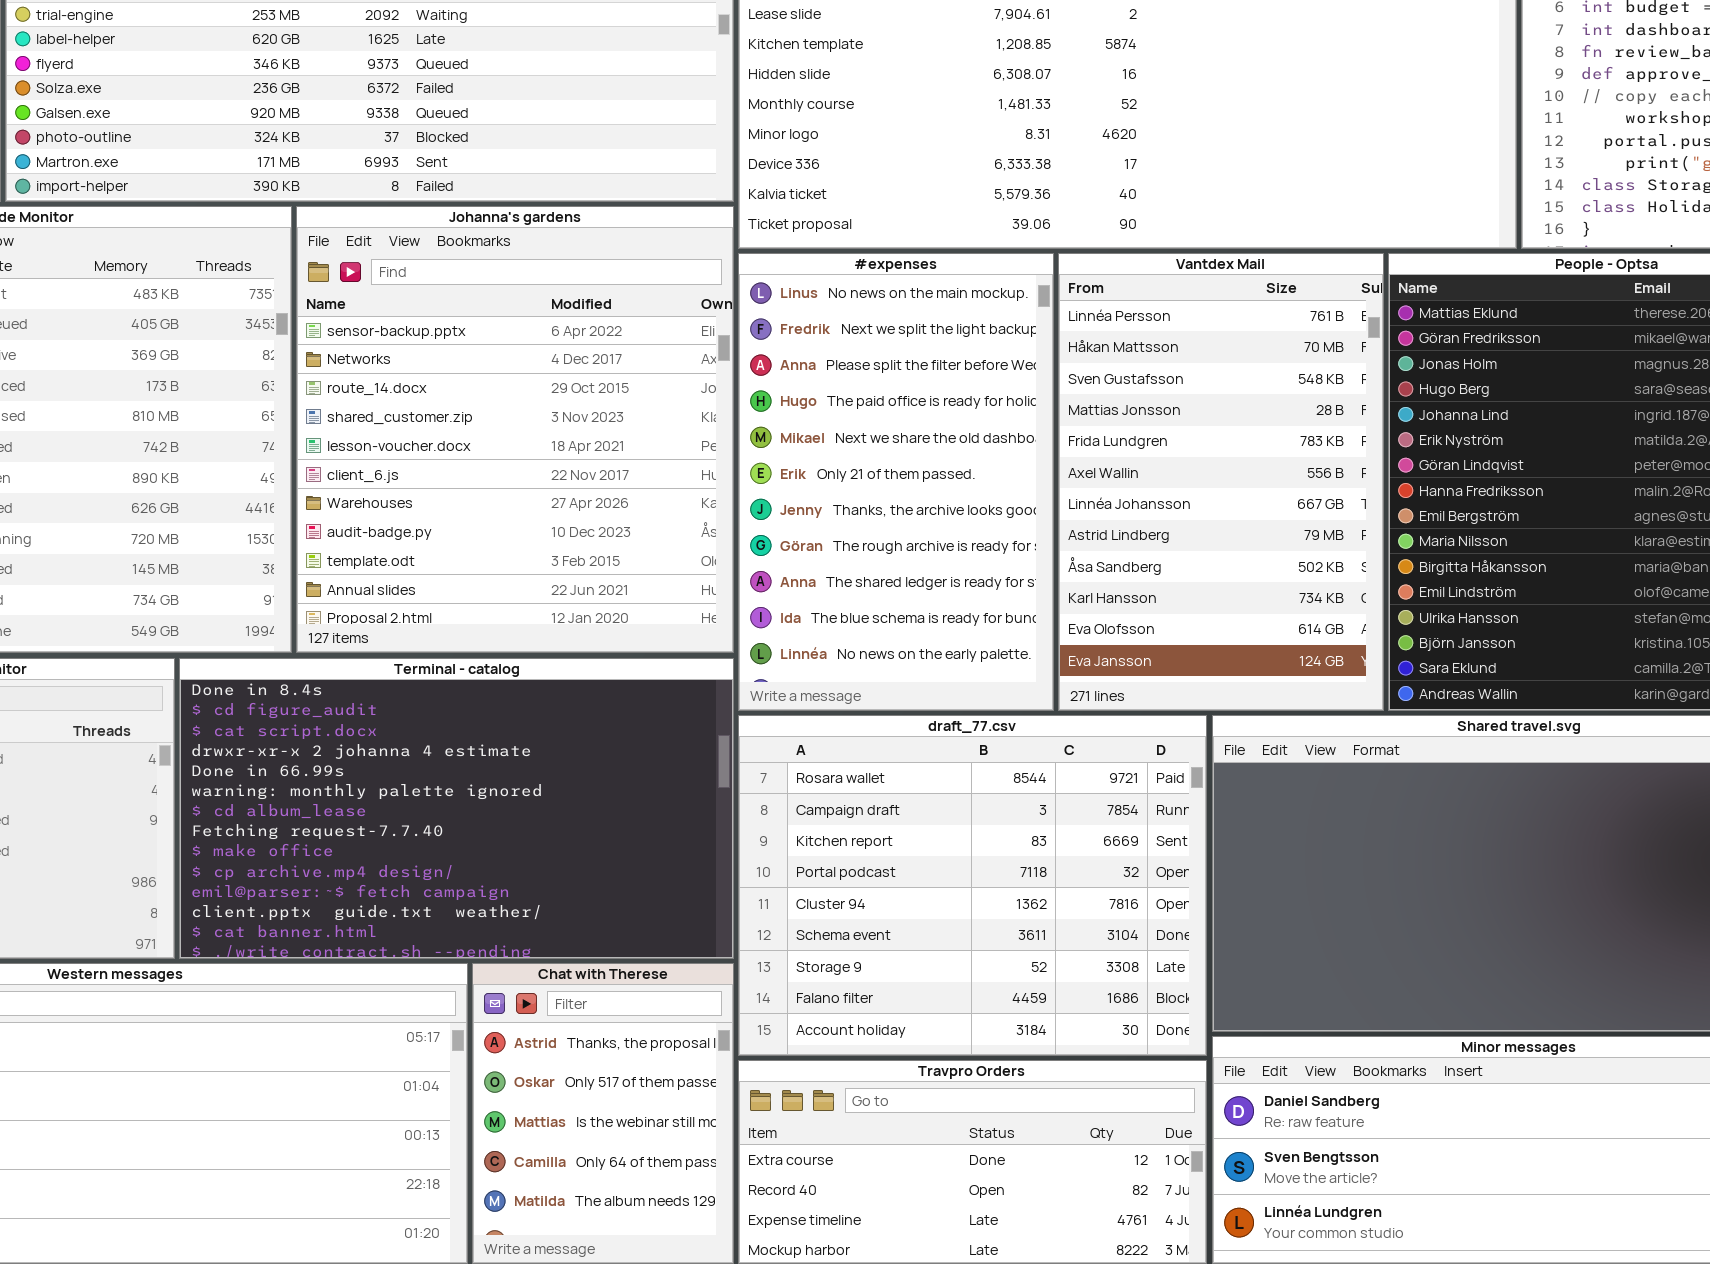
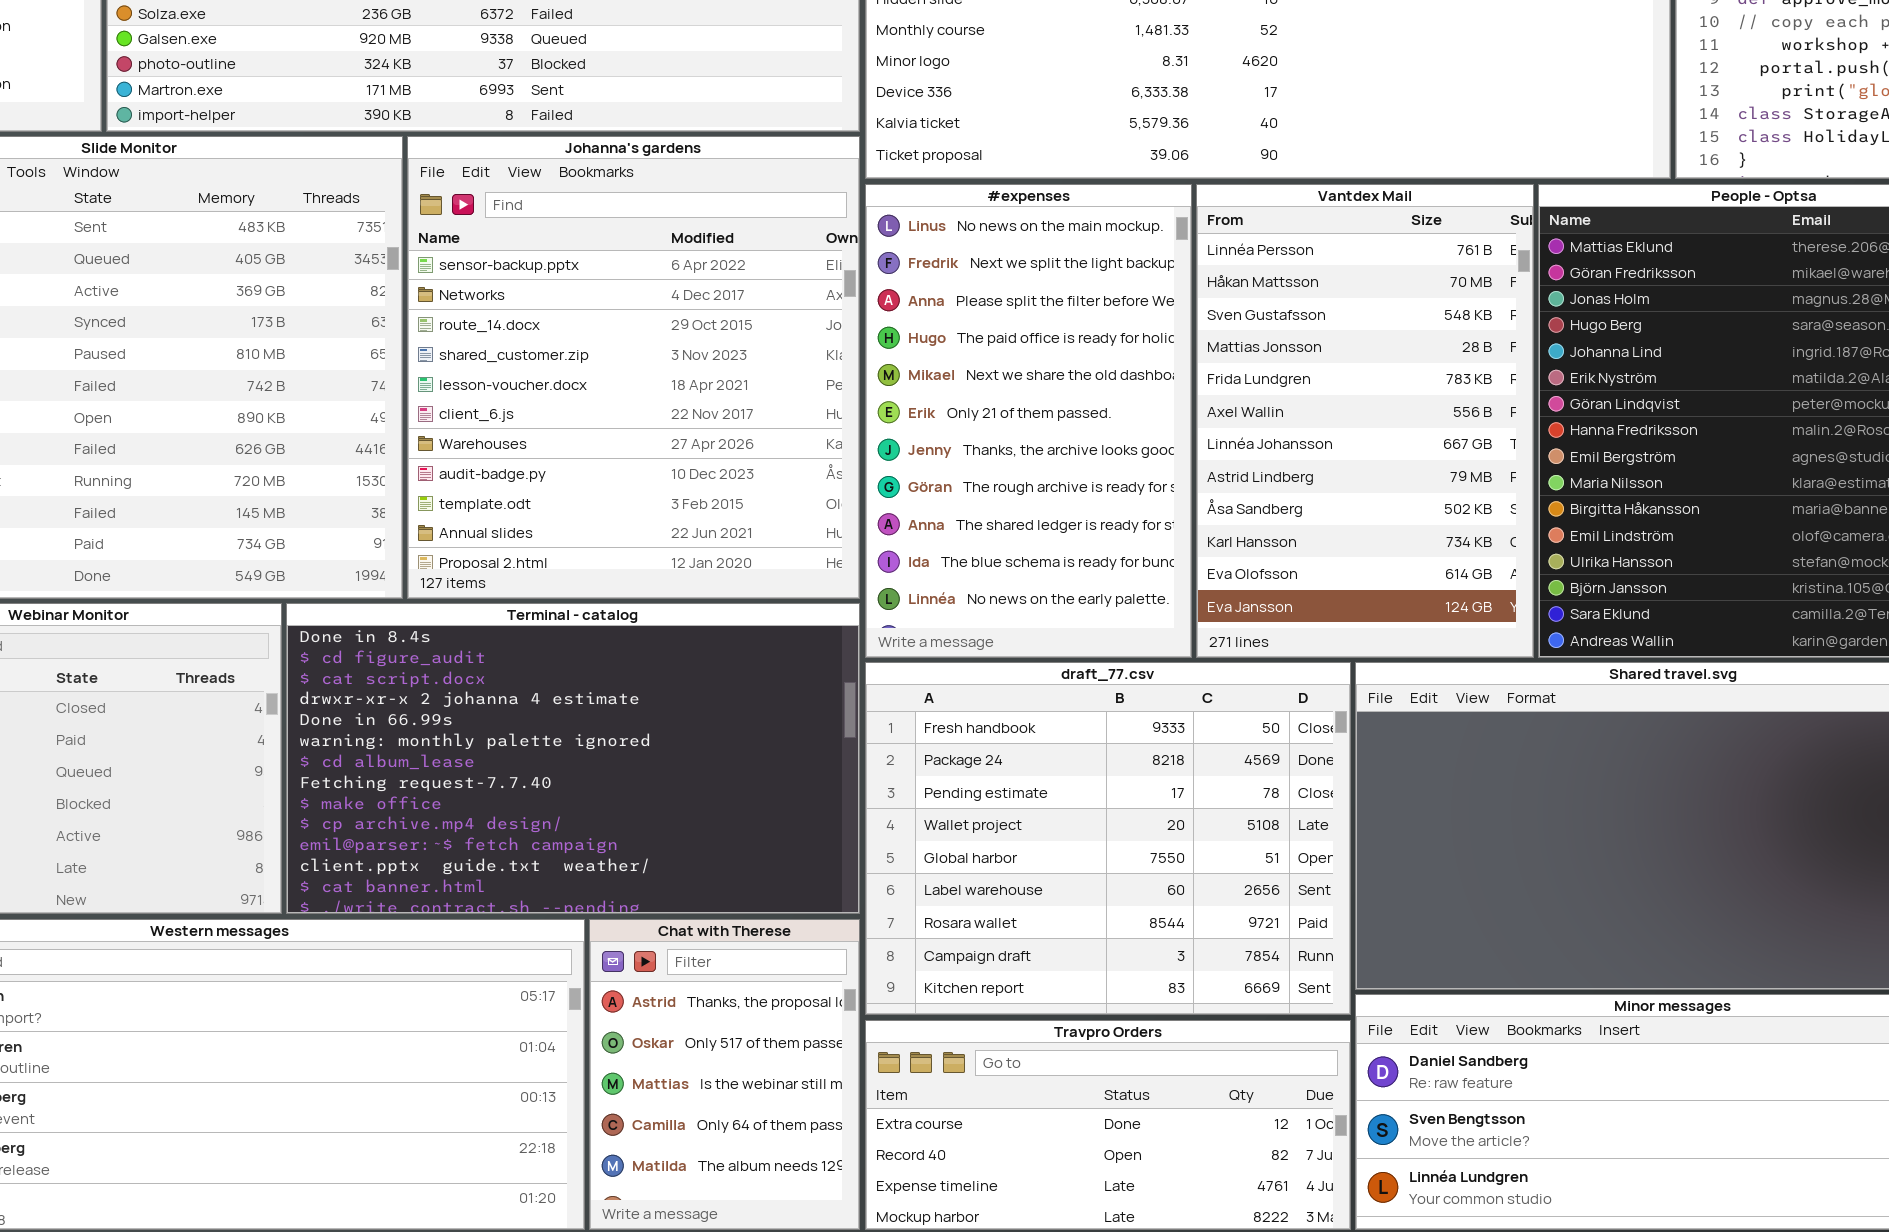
draft_77.csv: [738,715,1207,1056] -> [865,662,1351,1015], scrolled up 6 rows

